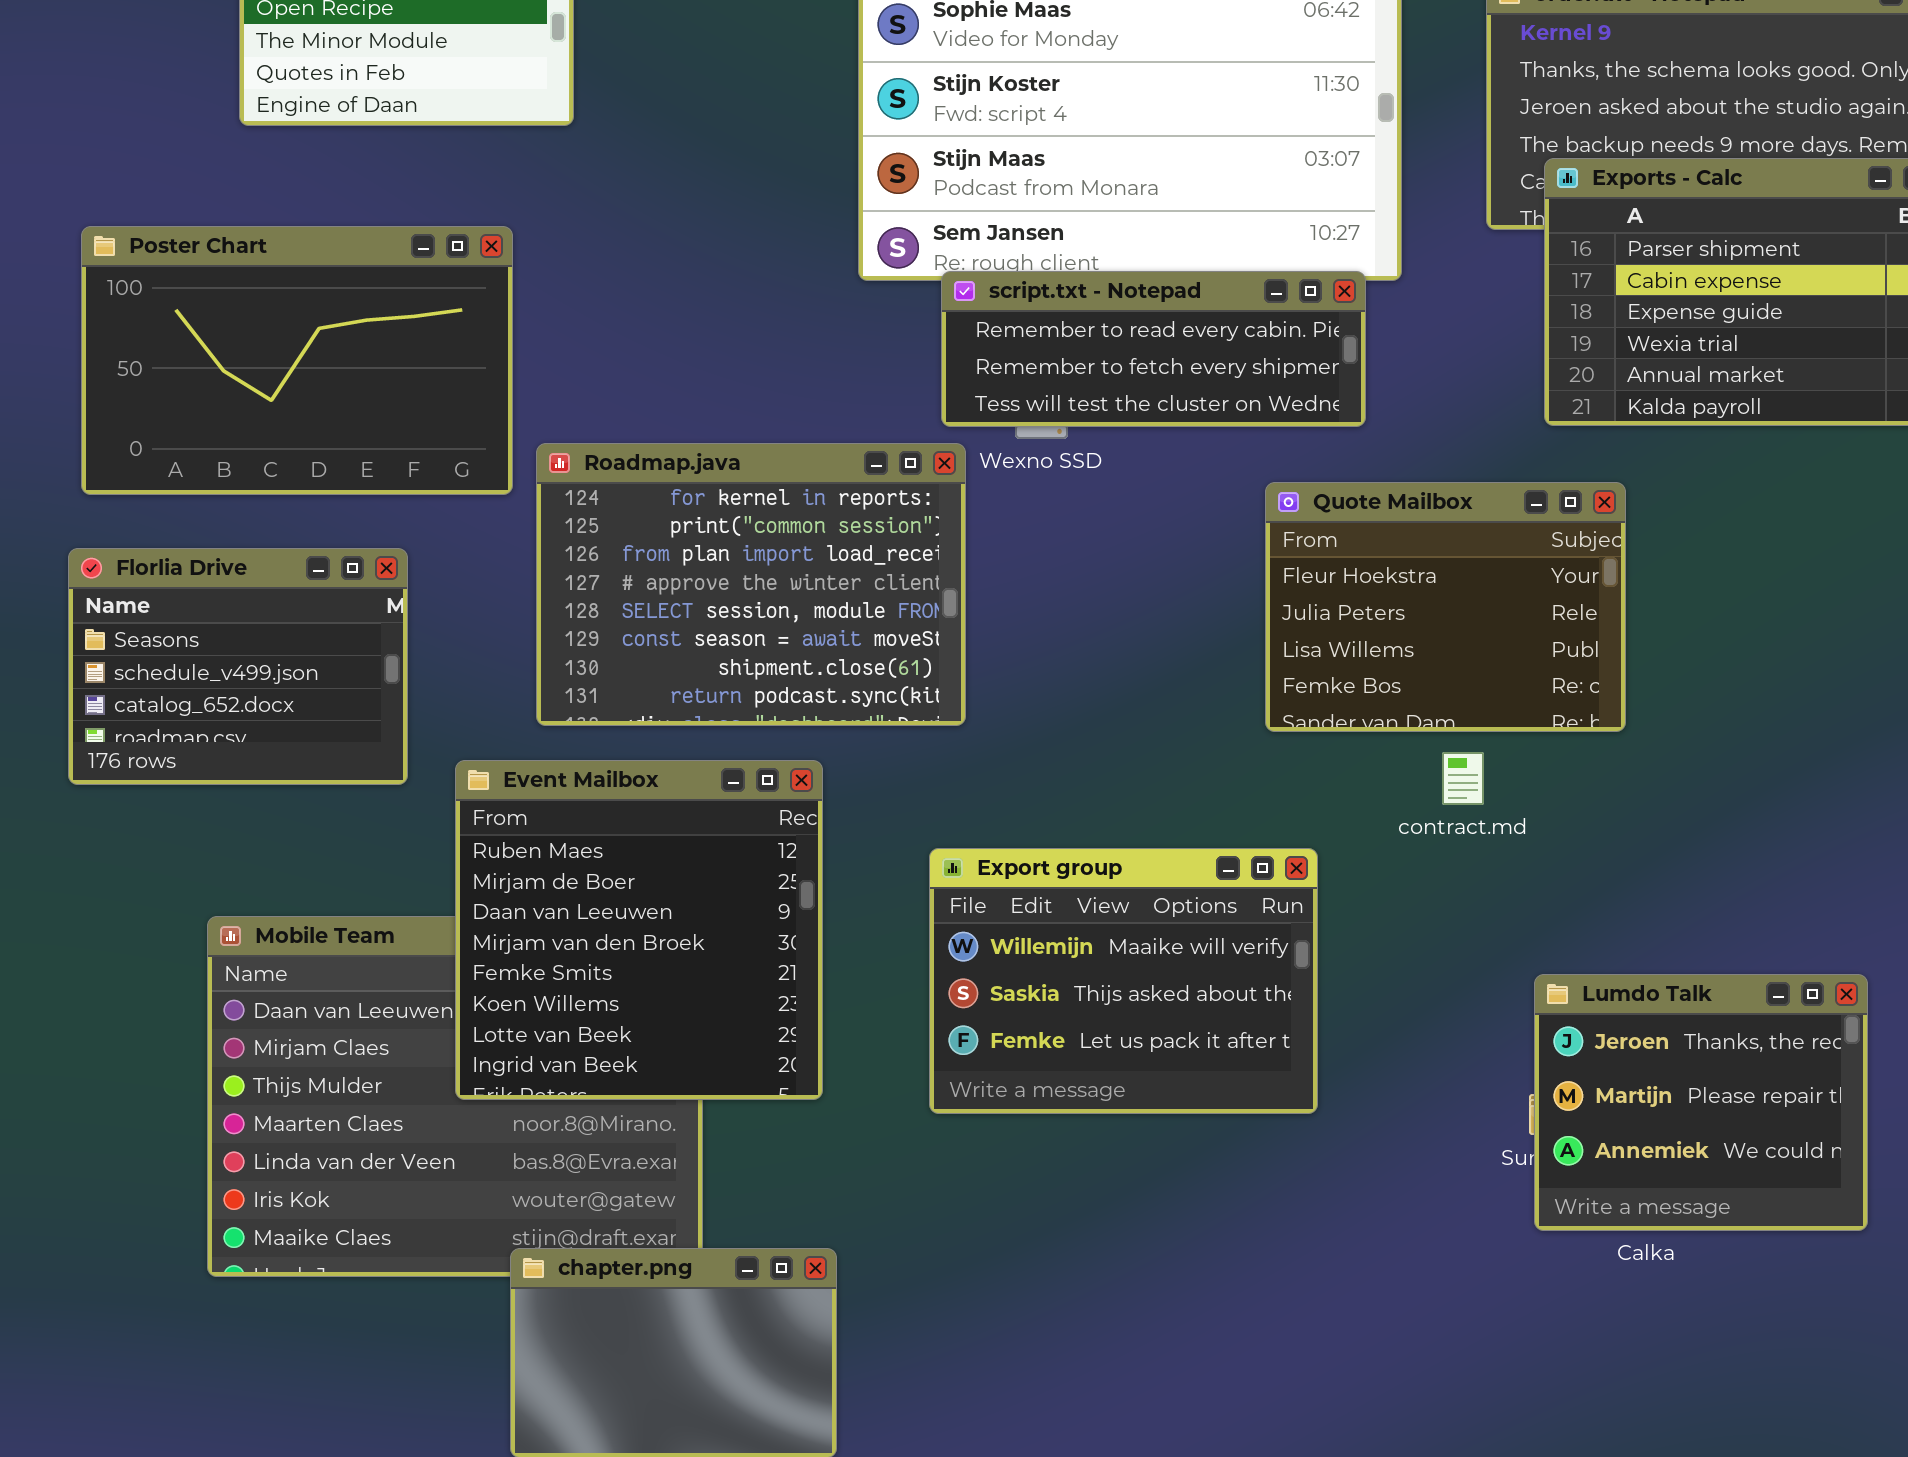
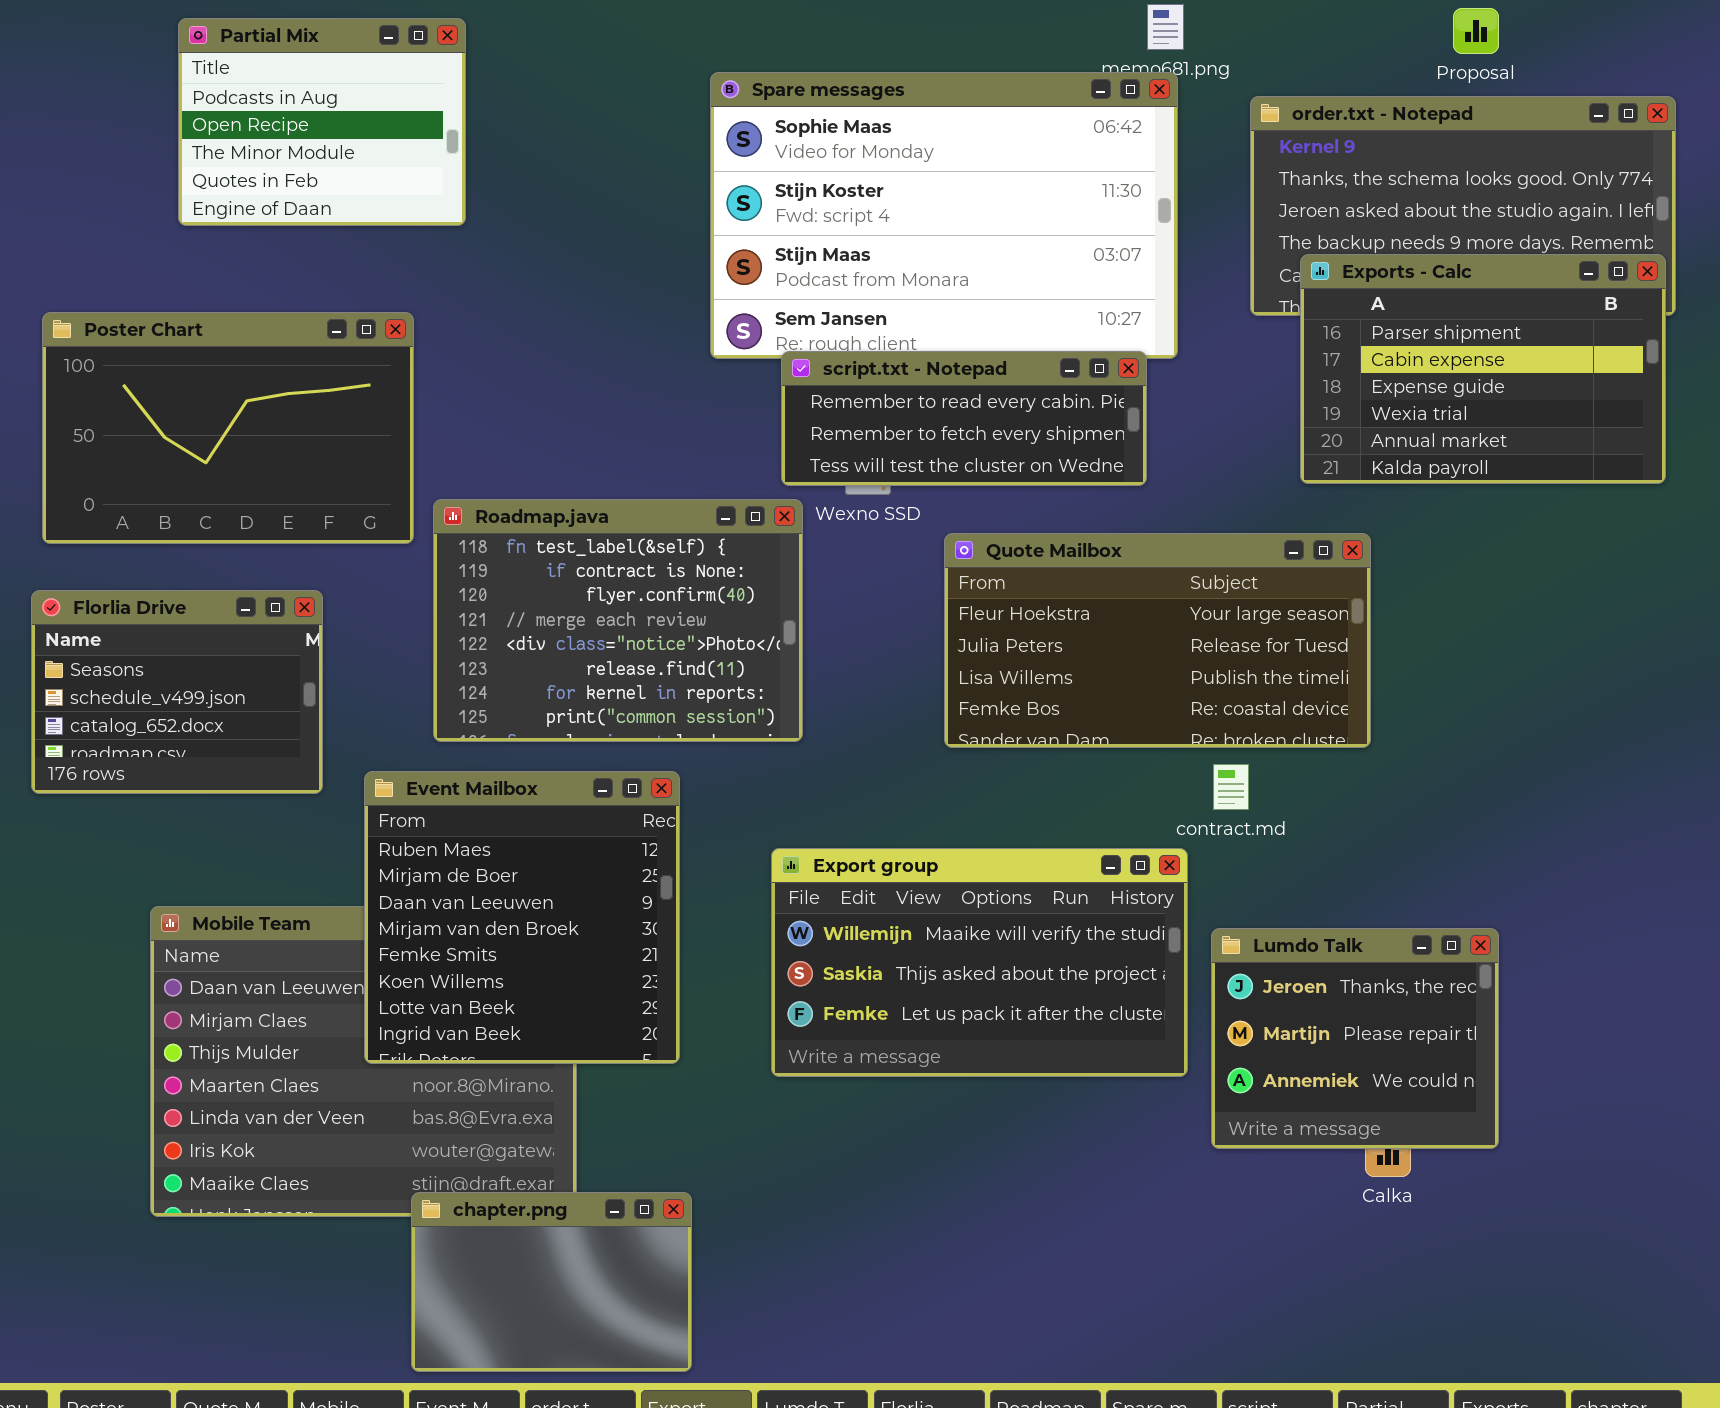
Roadmap.java: [536,443,966,726] -> [433,499,803,742], scrolled up 6 rows
Quote Mailbox: [1265,482,1626,732] -> [944,533,1371,748], resized
Export group: [929,848,1318,1114] -> [771,848,1188,1077], resized
Lumdo Talk: [1534,974,1868,1231] -> [1211,928,1499,1149], moved

